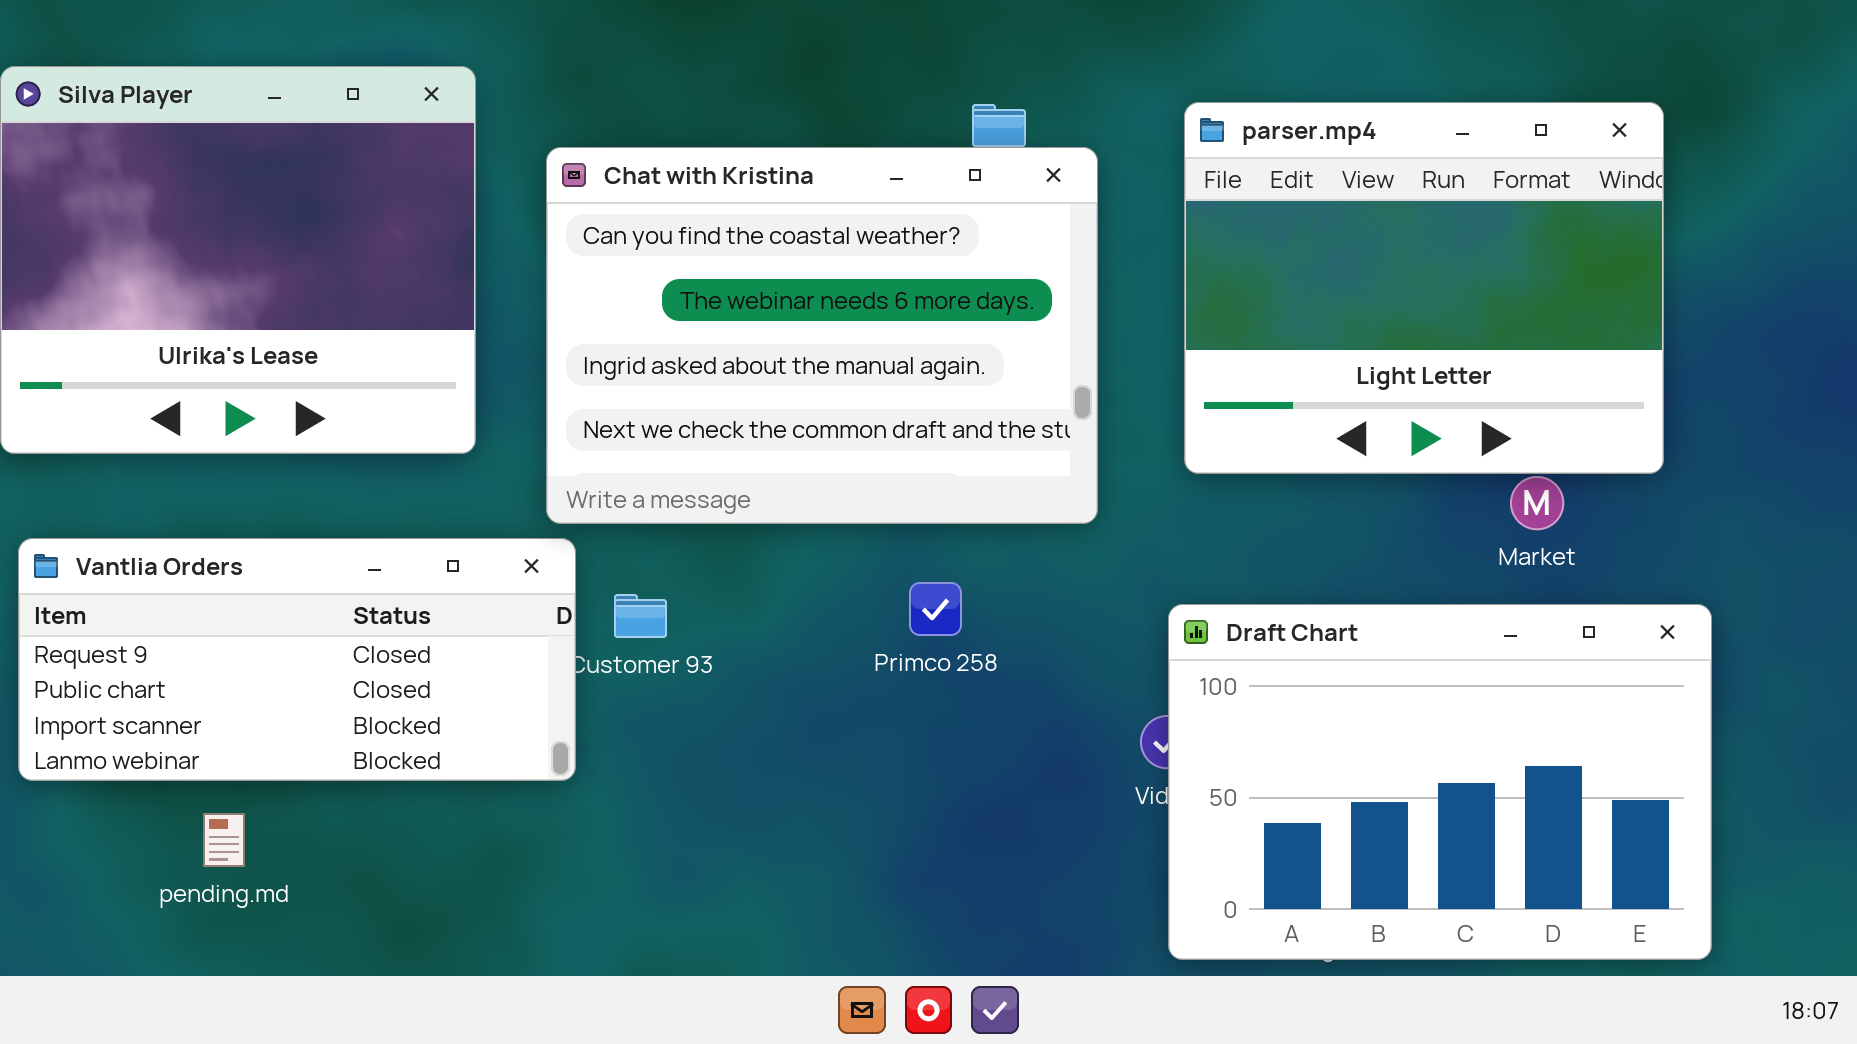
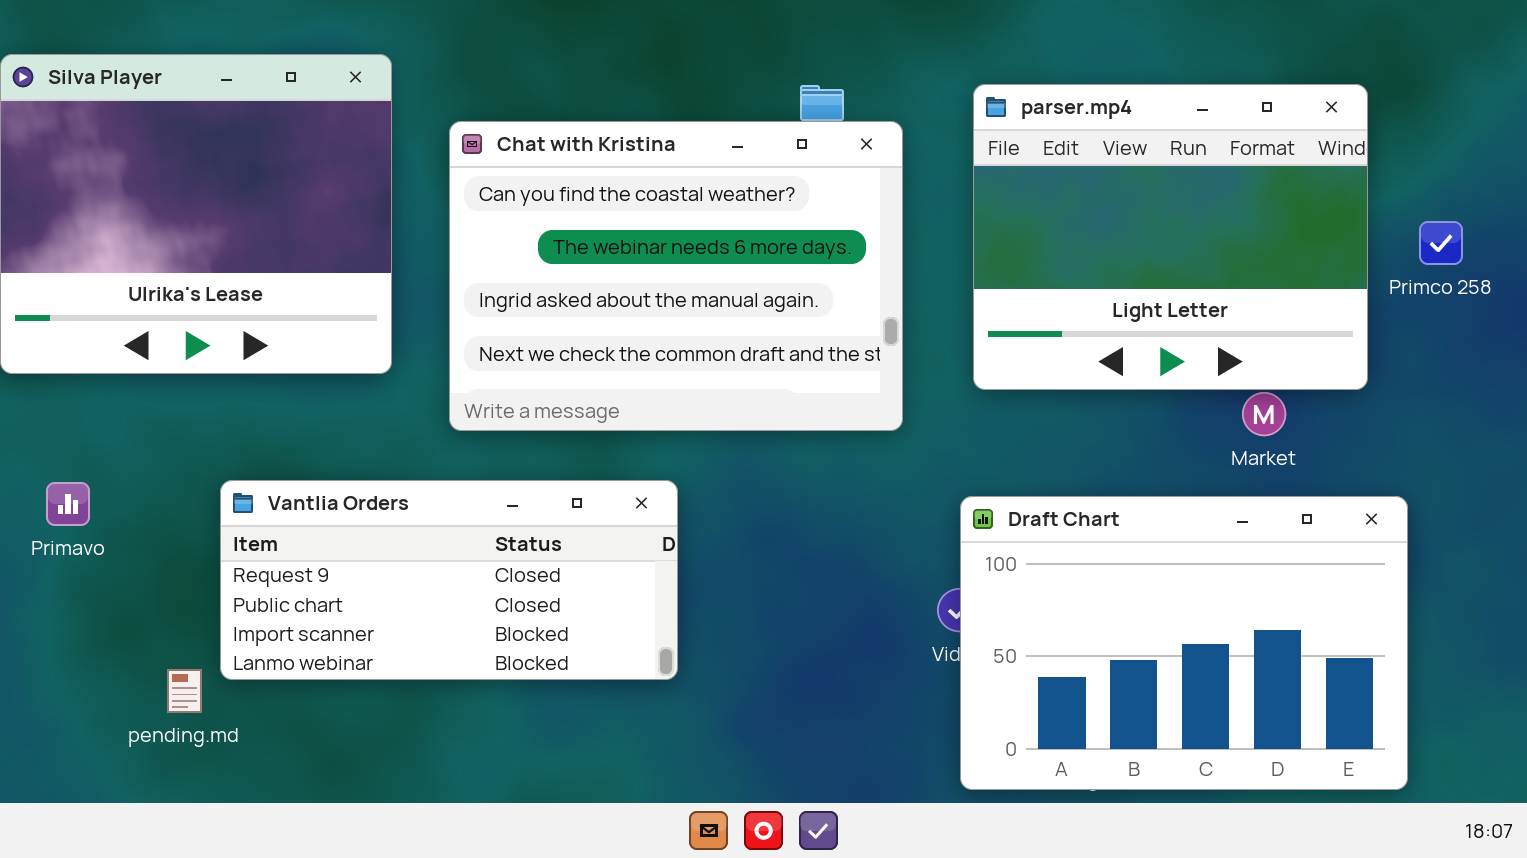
Vantlia Orders: [18,538,576,781] -> [220,480,678,680], moved
Primco 258: [909,582,962,636] -> [1419,221,1463,265], moved

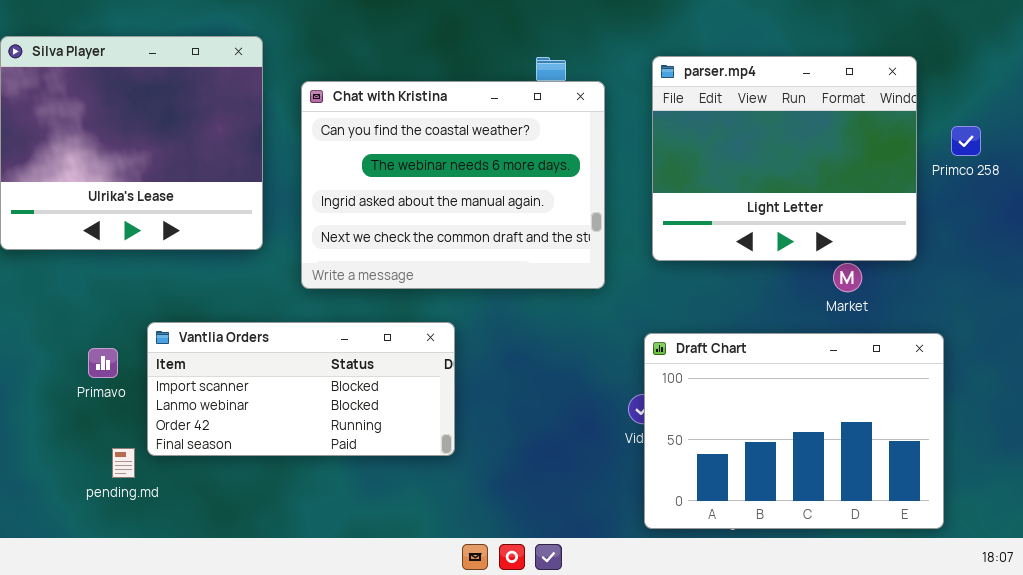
Primco 258: [1419,221,1463,265] -> [951,126,981,156], moved
Vantlia Orders: [220,480,678,680] -> [147,322,455,456], scrolled down 2 rows
Primavo: [46,482,90,526] -> [88,348,118,378], moved

